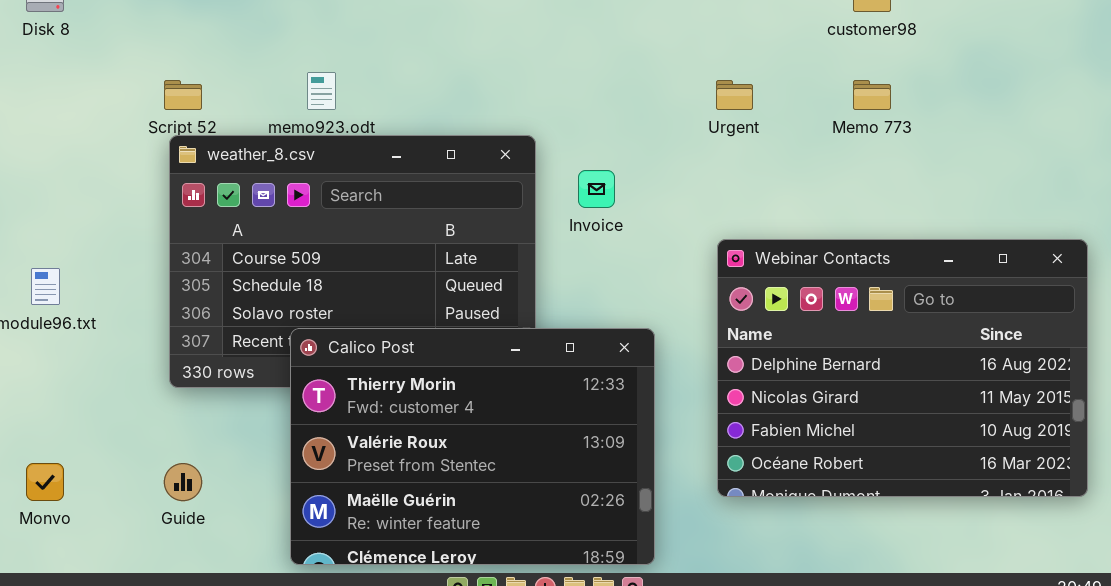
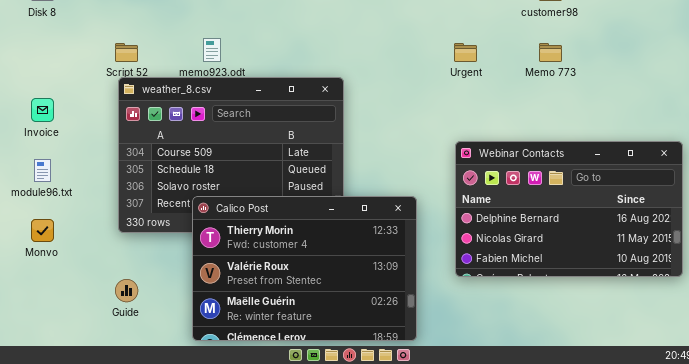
Invoice: [578,170,615,208] -> [31,98,54,122], moved
Webinar Contacts: [717,239,1088,497] -> [455,141,683,277], resized
Monvo: [26,463,64,501] -> [31,219,54,242], moved

